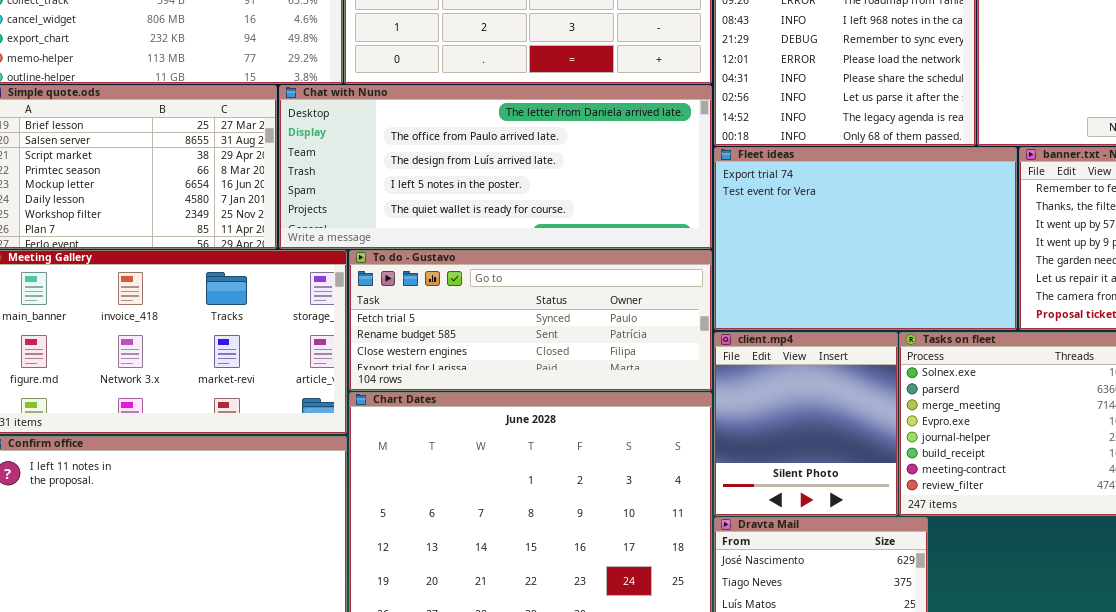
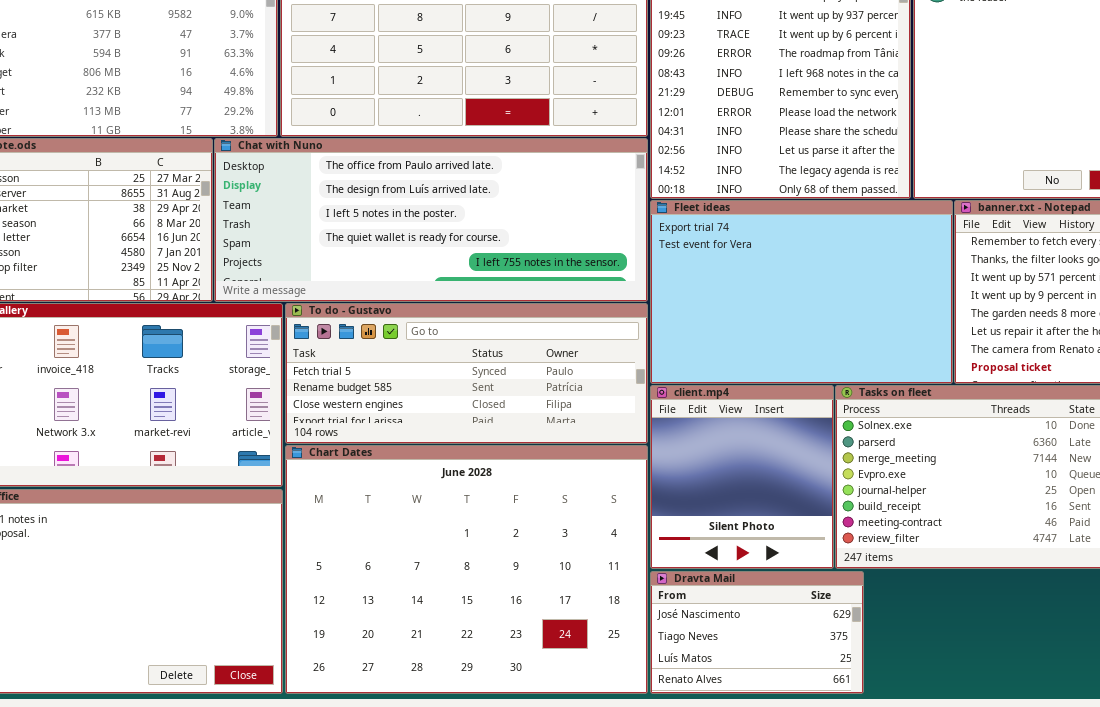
Chat with Nuno: [279,85,712,249] -> [214,138,648,302], scrolled down 1 row

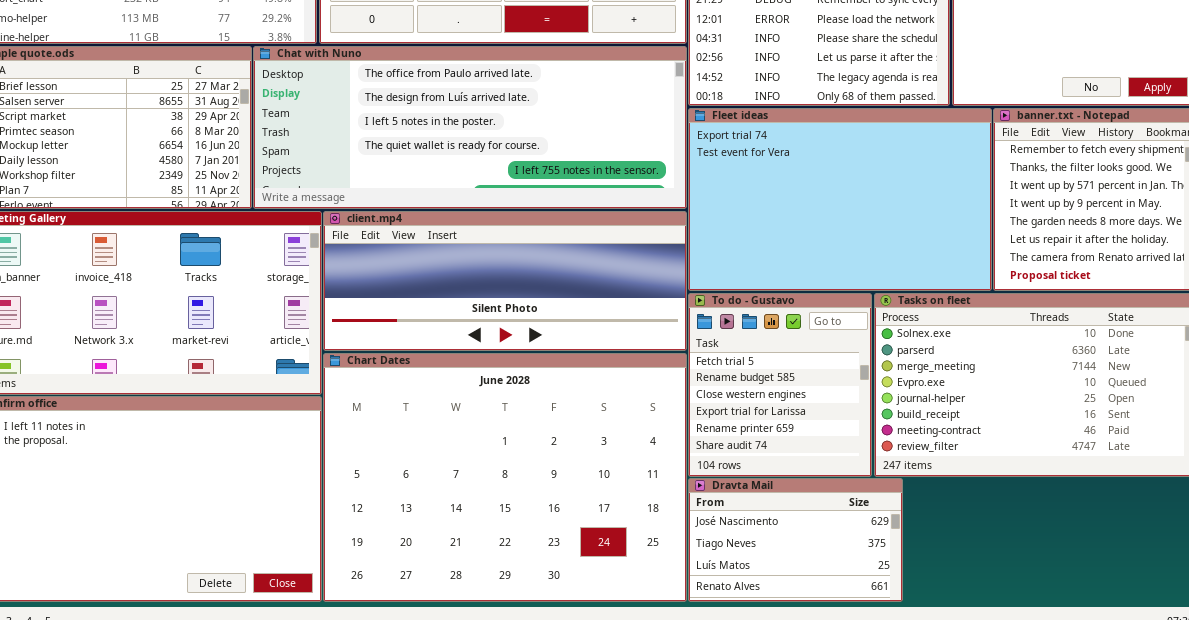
To do - Gustavo: [285,303,648,444] -> [688,293,872,477], moved, resized
client.mp4: [650,385,834,569] -> [323,211,687,351], moved, resized

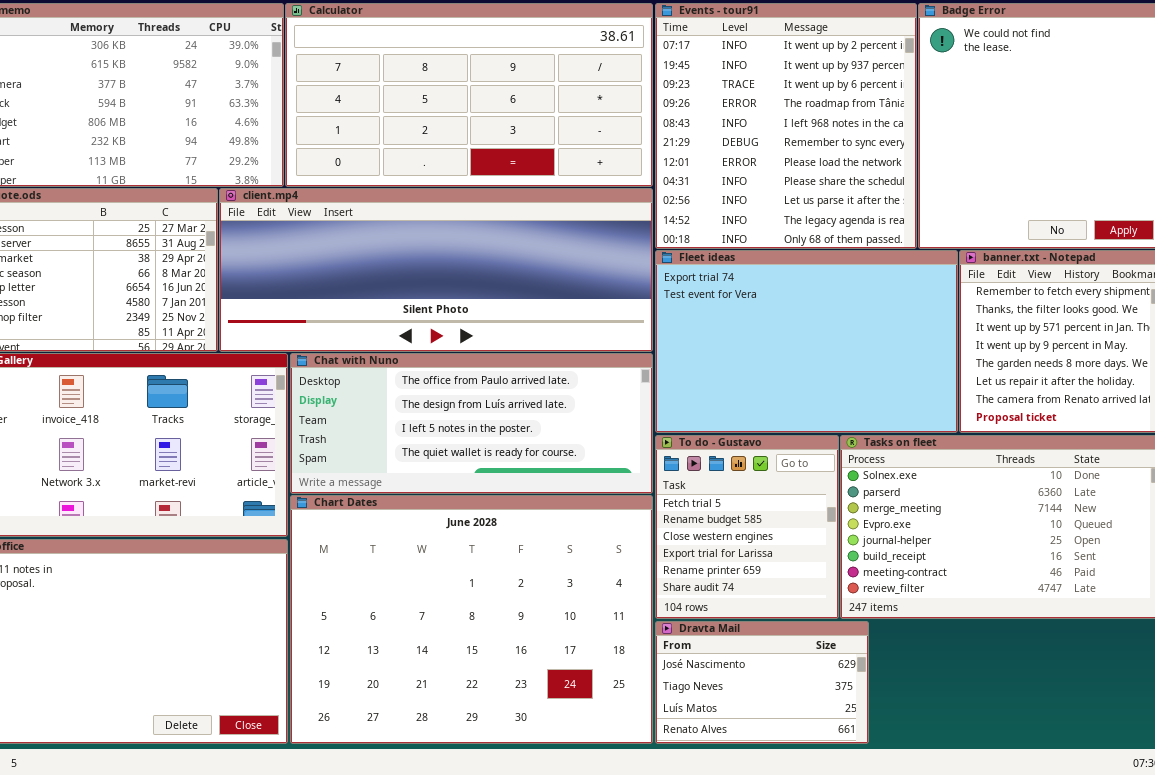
Chat with Nuno: [253,46,687,209] -> [290,353,653,494], moved, resized
client.mp4: [323,211,687,351] -> [219,188,653,352], moved, resized

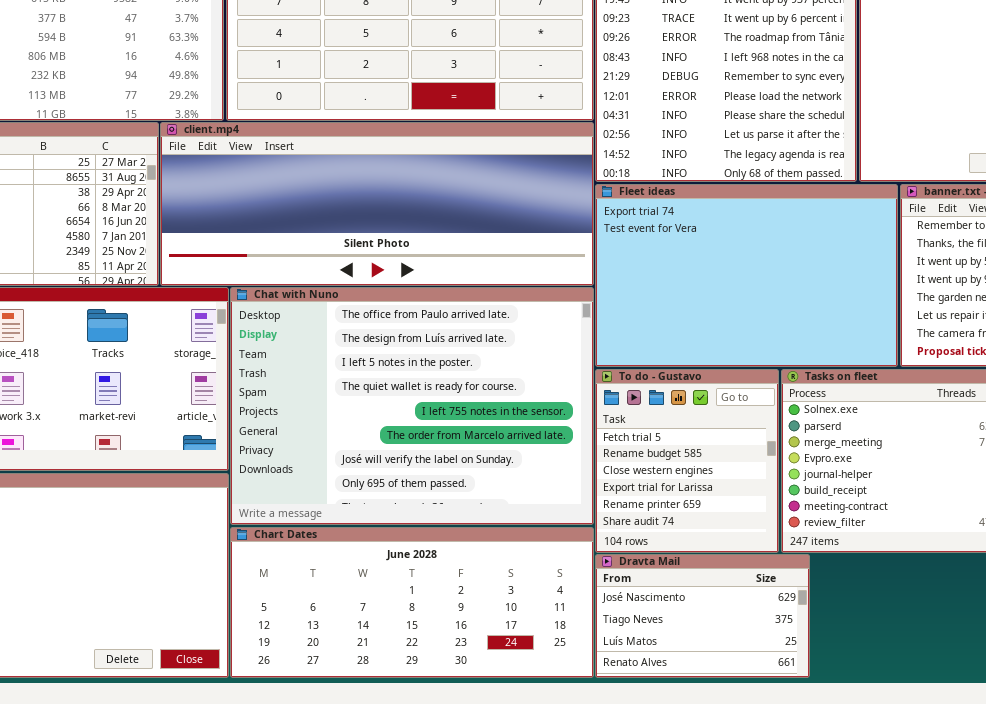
Chat with Nuno: [290,353,653,494] -> [230,287,594,525], resized
Chart Dates: [290,495,653,744] -> [230,527,594,678], resized

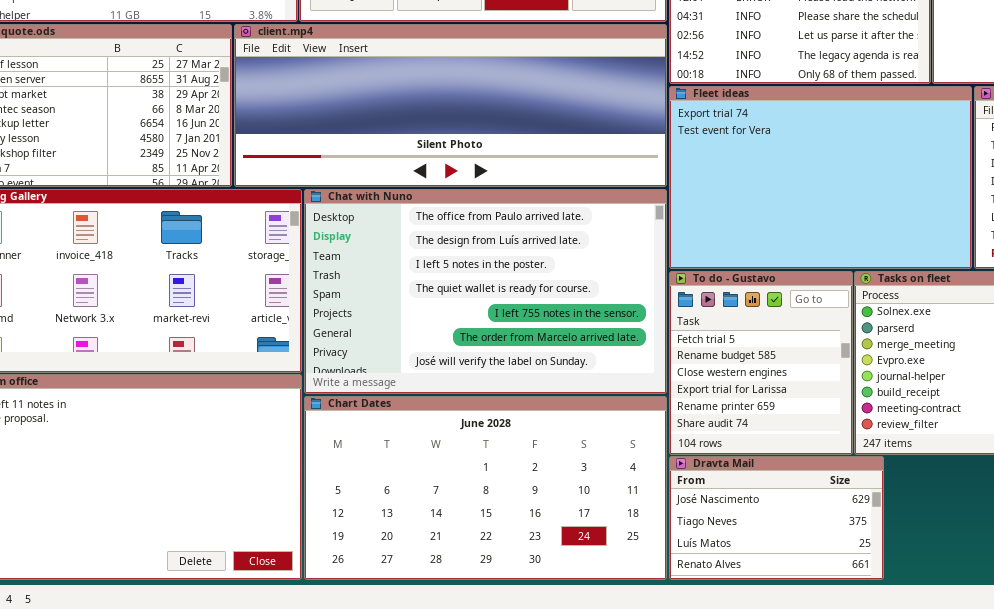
Chat with Nuno: [230,287,594,525] -> [304,189,667,394], resized
Chart Dates: [230,527,594,678] -> [304,396,667,580], resized

